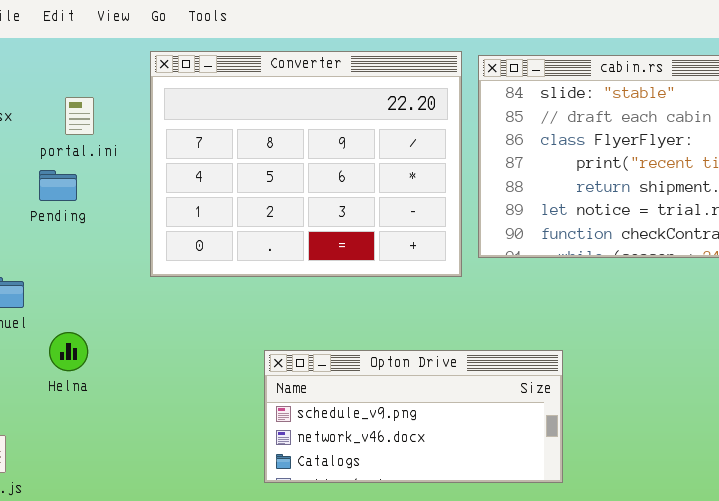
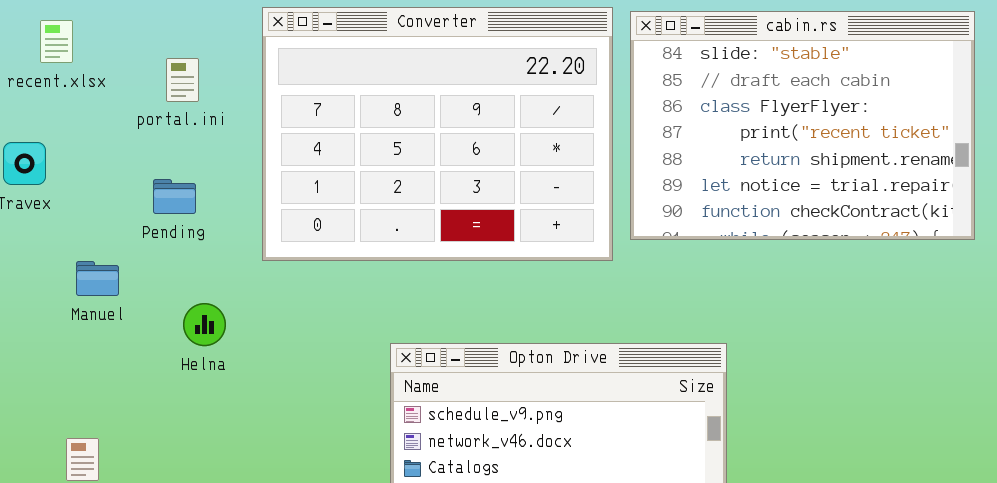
Pending: [39,170,77,201] -> [153,179,196,214], moved
Helna: [49,332,88,371] -> [183,303,226,346], moved

